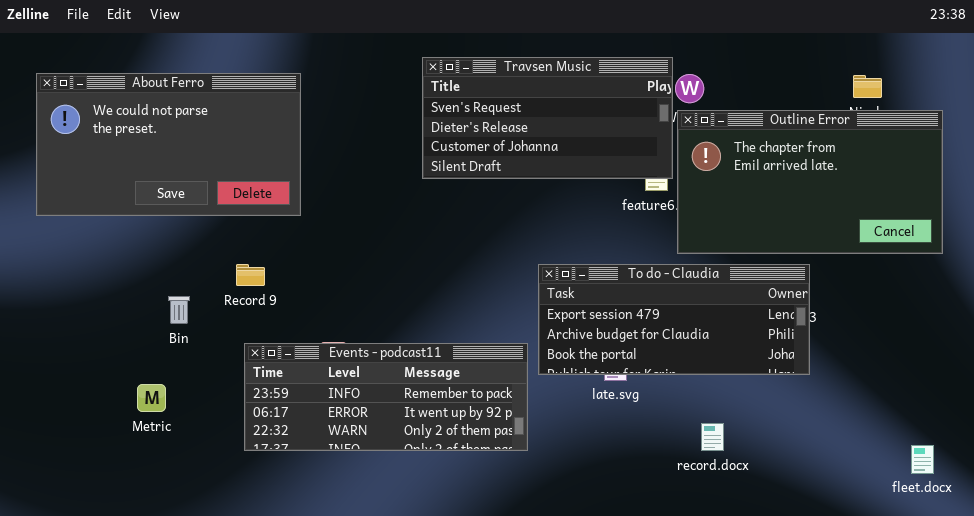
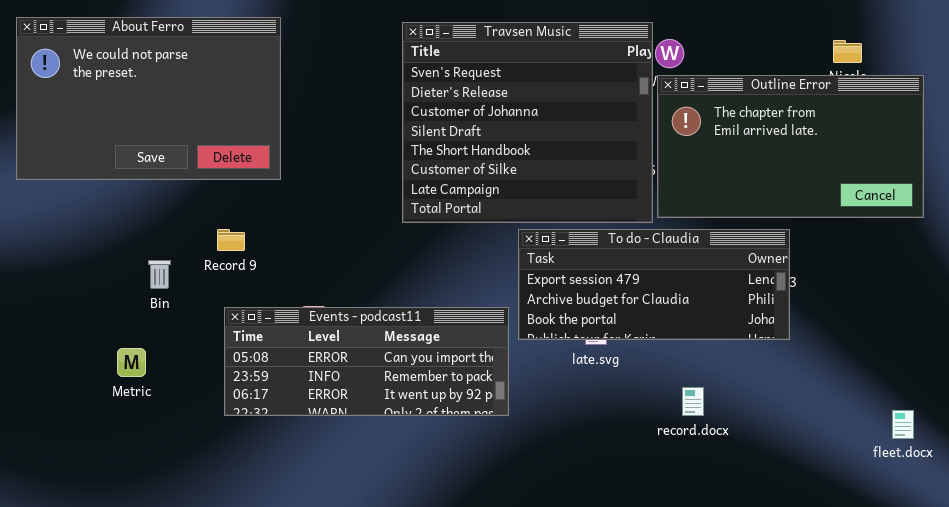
Travsen Music: [422,57,673,179] -> [402,22,653,223], resized
About Ferro: [36,73,301,216] -> [16,17,281,180], resized
Events - podcast11: [244,343,528,451] -> [224,307,509,416], scrolled up 1 row

